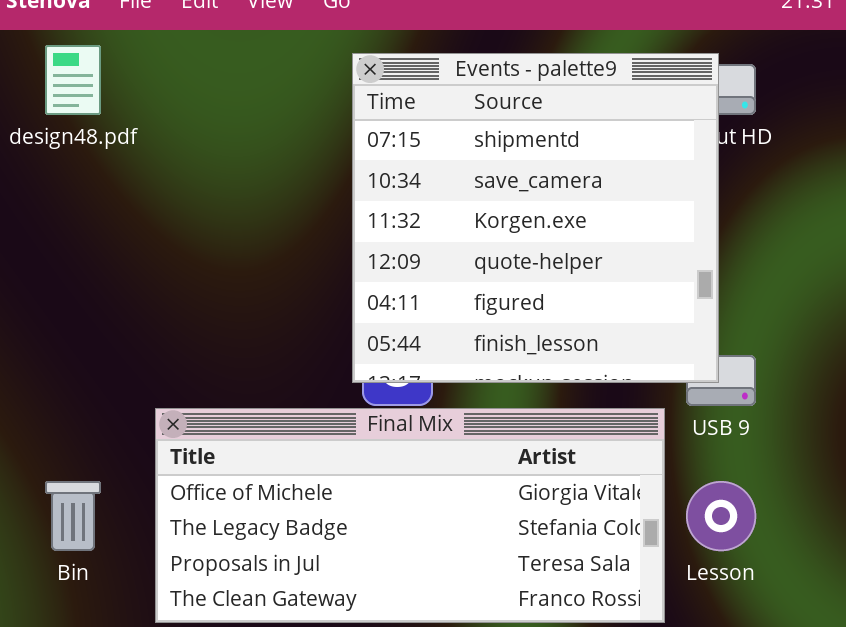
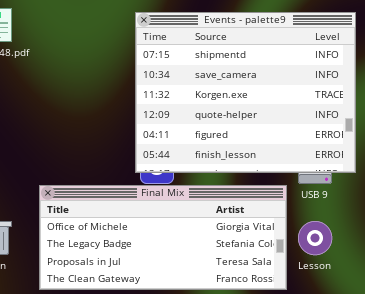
Events - palette9: [352,53,719,383] -> [135,12,356,173], resized

